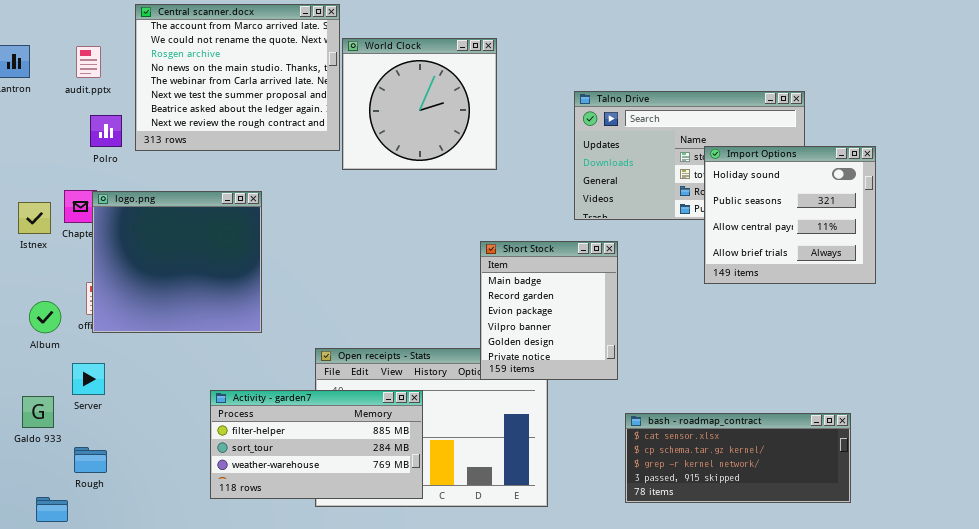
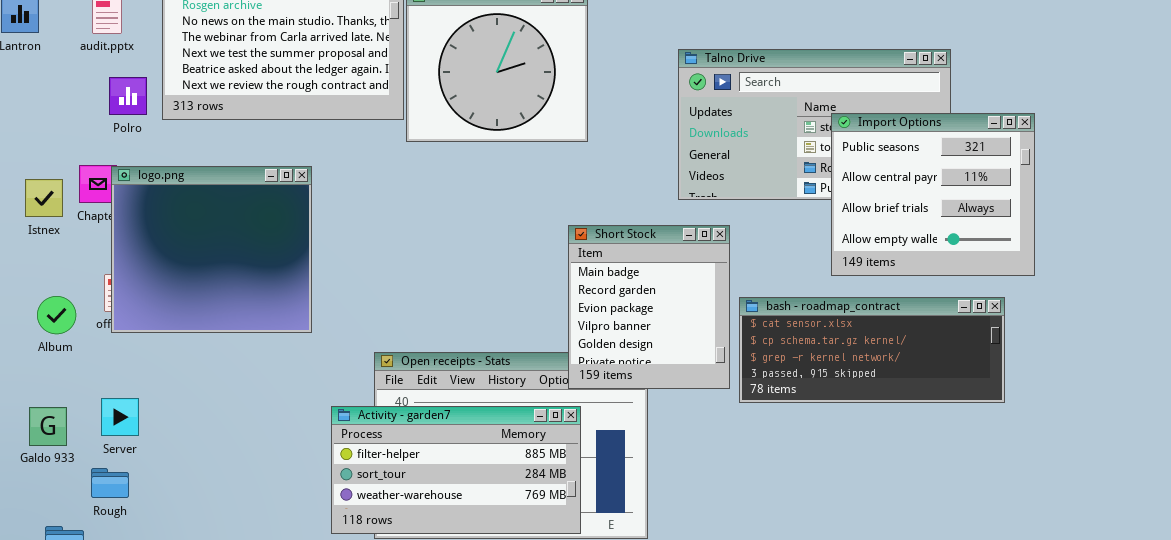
Import Options: [704,146,876,284] -> [831,113,1035,276], scrolled down 1 row
Server: [72,363,105,395] -> [101,398,139,436], moved
Activity - garden7: [210,390,423,499] -> [331,406,581,534], moved
bash - roadmap_contract: [625,413,851,503] -> [739,297,1005,403], moved

